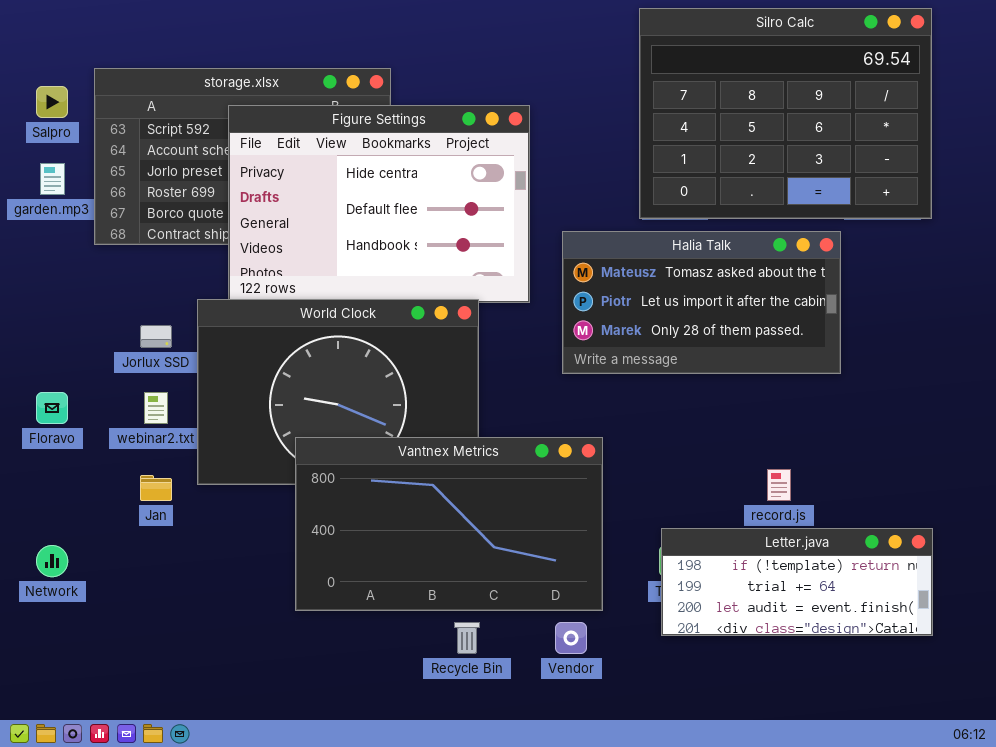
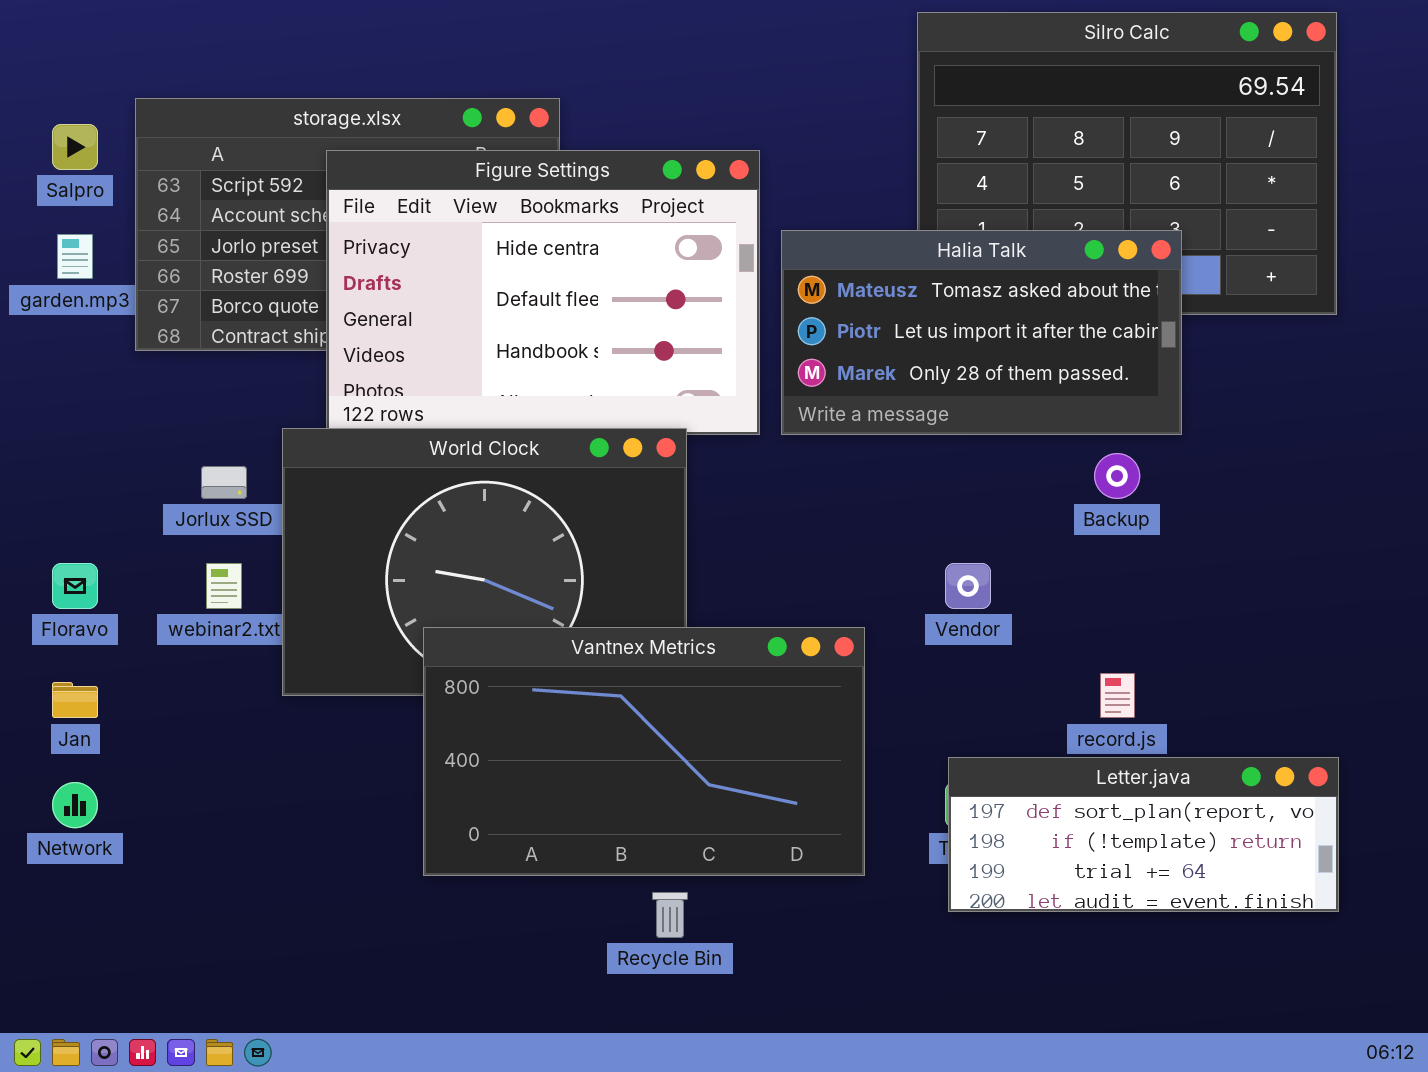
Halia Talk: [562,231,841,374] -> [781,230,1182,435], moved
Jan: [140,475,172,501] -> [52,682,98,718], moved
Letter.java: [661,528,933,636] -> [948,757,1339,912], scrolled up 1 row
Vendor: [555,622,587,654] -> [945,563,991,609], moved

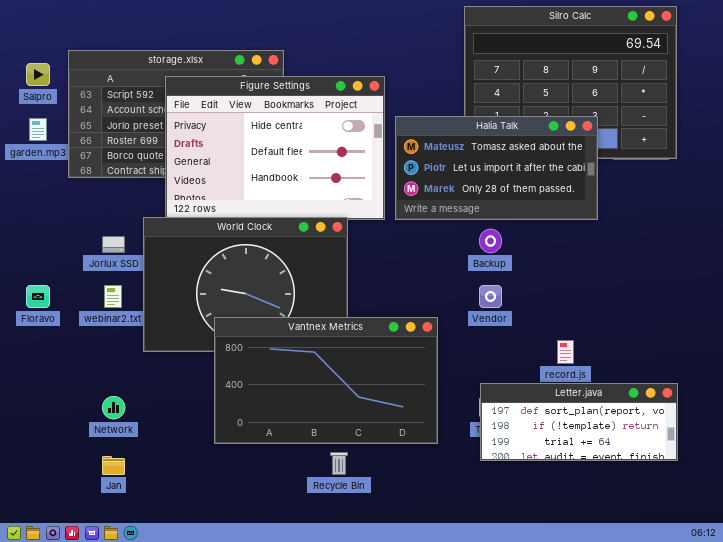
Backup: [1094,453,1140,499] -> [479,229,502,253], moved
Jan: [52,682,98,718] -> [102,456,125,475], moved
Network: [52,782,98,828] -> [102,396,125,419], moved

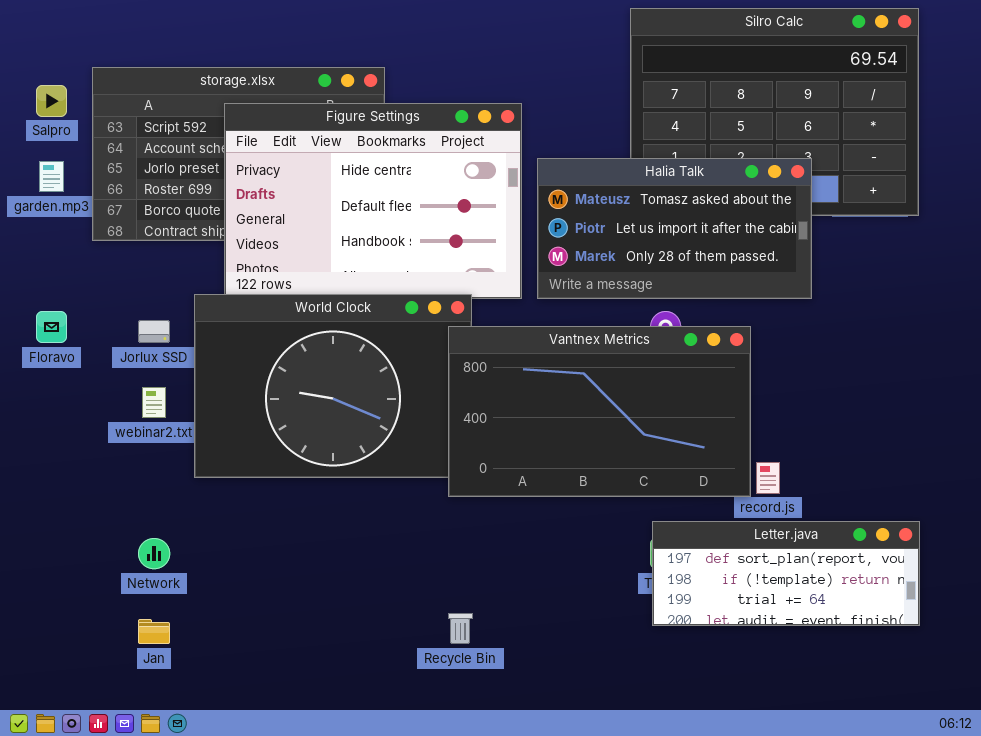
Floravo: [26,285,50,308] -> [36,311,67,343], moved
Vantnex Metrics: [214,317,438,444] -> [448,326,751,497], moved

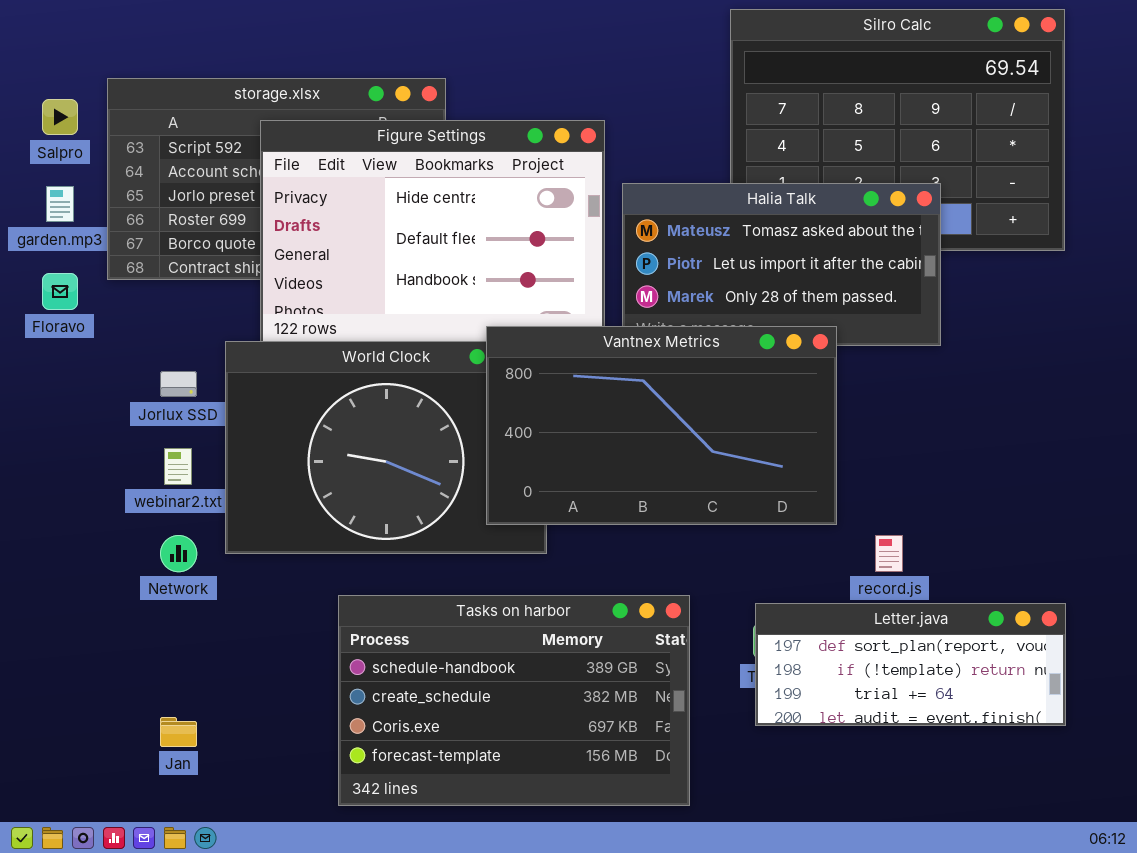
Floravo: [36,311,67,343] -> [42,273,78,310], moved
Vantnex Metrics: [448,326,751,497] -> [486,326,837,525], moved
Tasks on harbor: none -> [338,595,690,806], opened
Network: [138,538,170,569] -> [160,535,197,572], moved

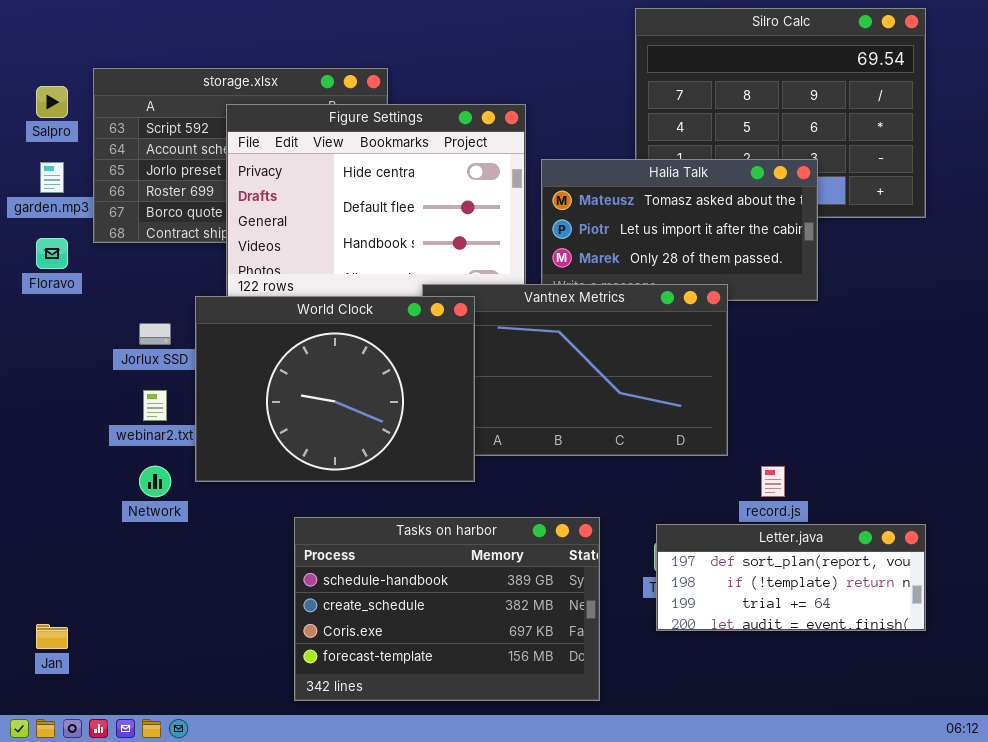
World Clock: [225,341,547,554] -> [195,296,475,482], raised
Jan: [160,717,197,747] -> [36,624,68,649], moved

